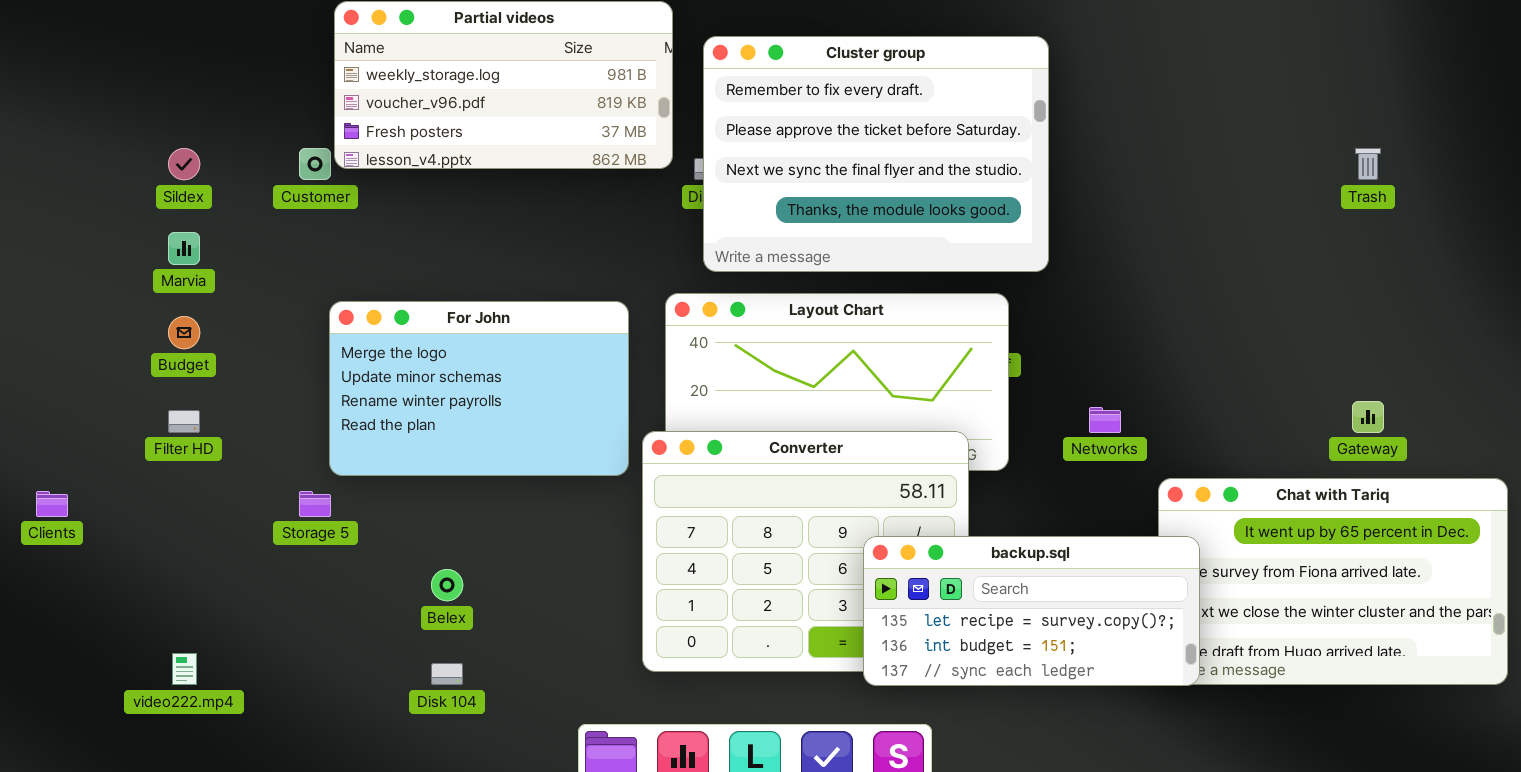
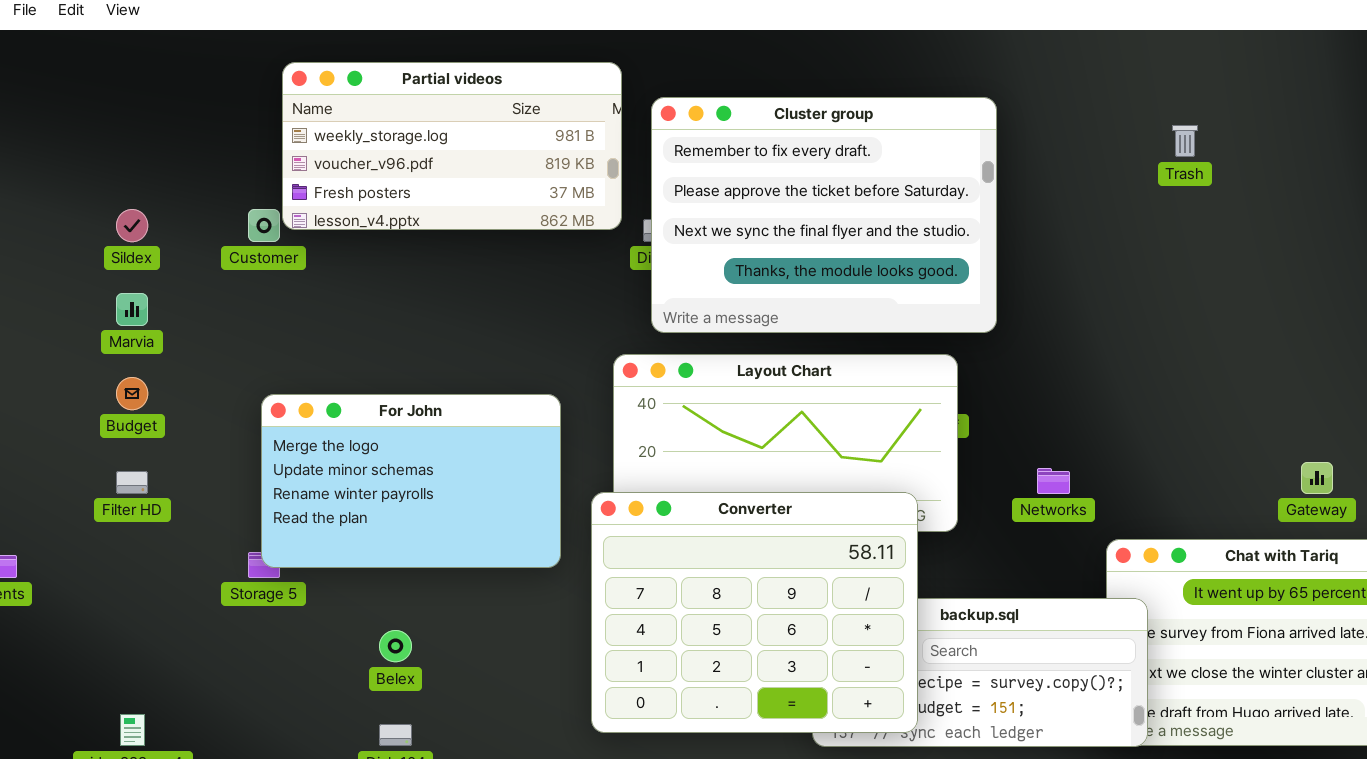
Trash: [1355,148,1381,180] -> [1172,125,1198,157], moved
For John: [329,301,629,476] -> [261,394,561,568], moved
Converter: [642,431,969,672] -> [591,492,918,733], raised

